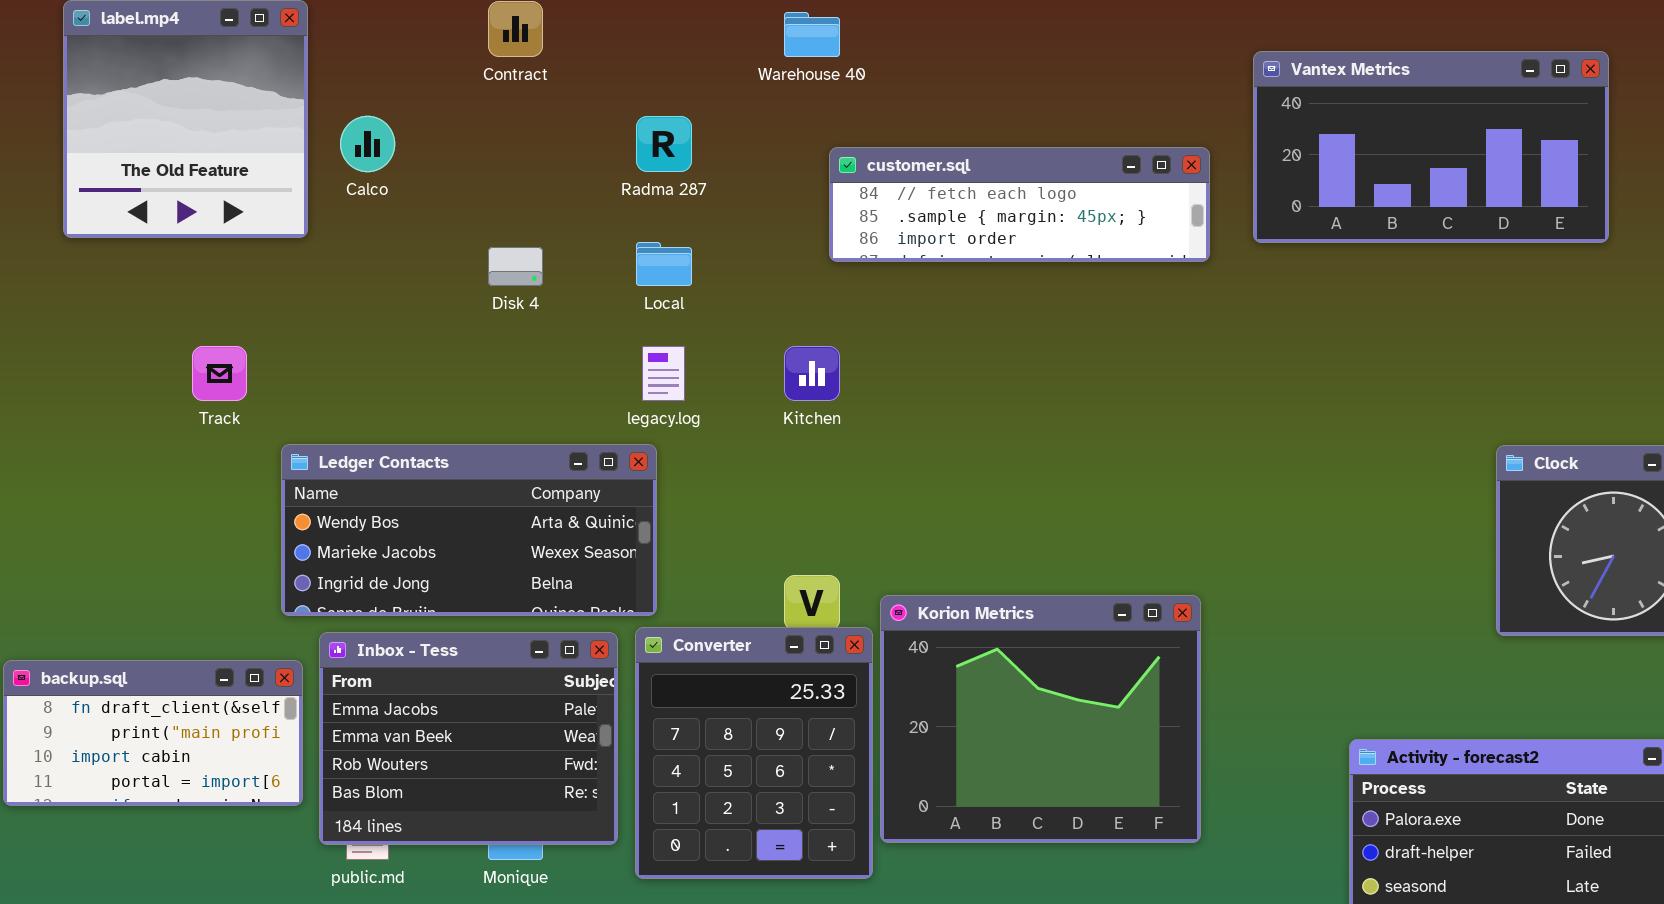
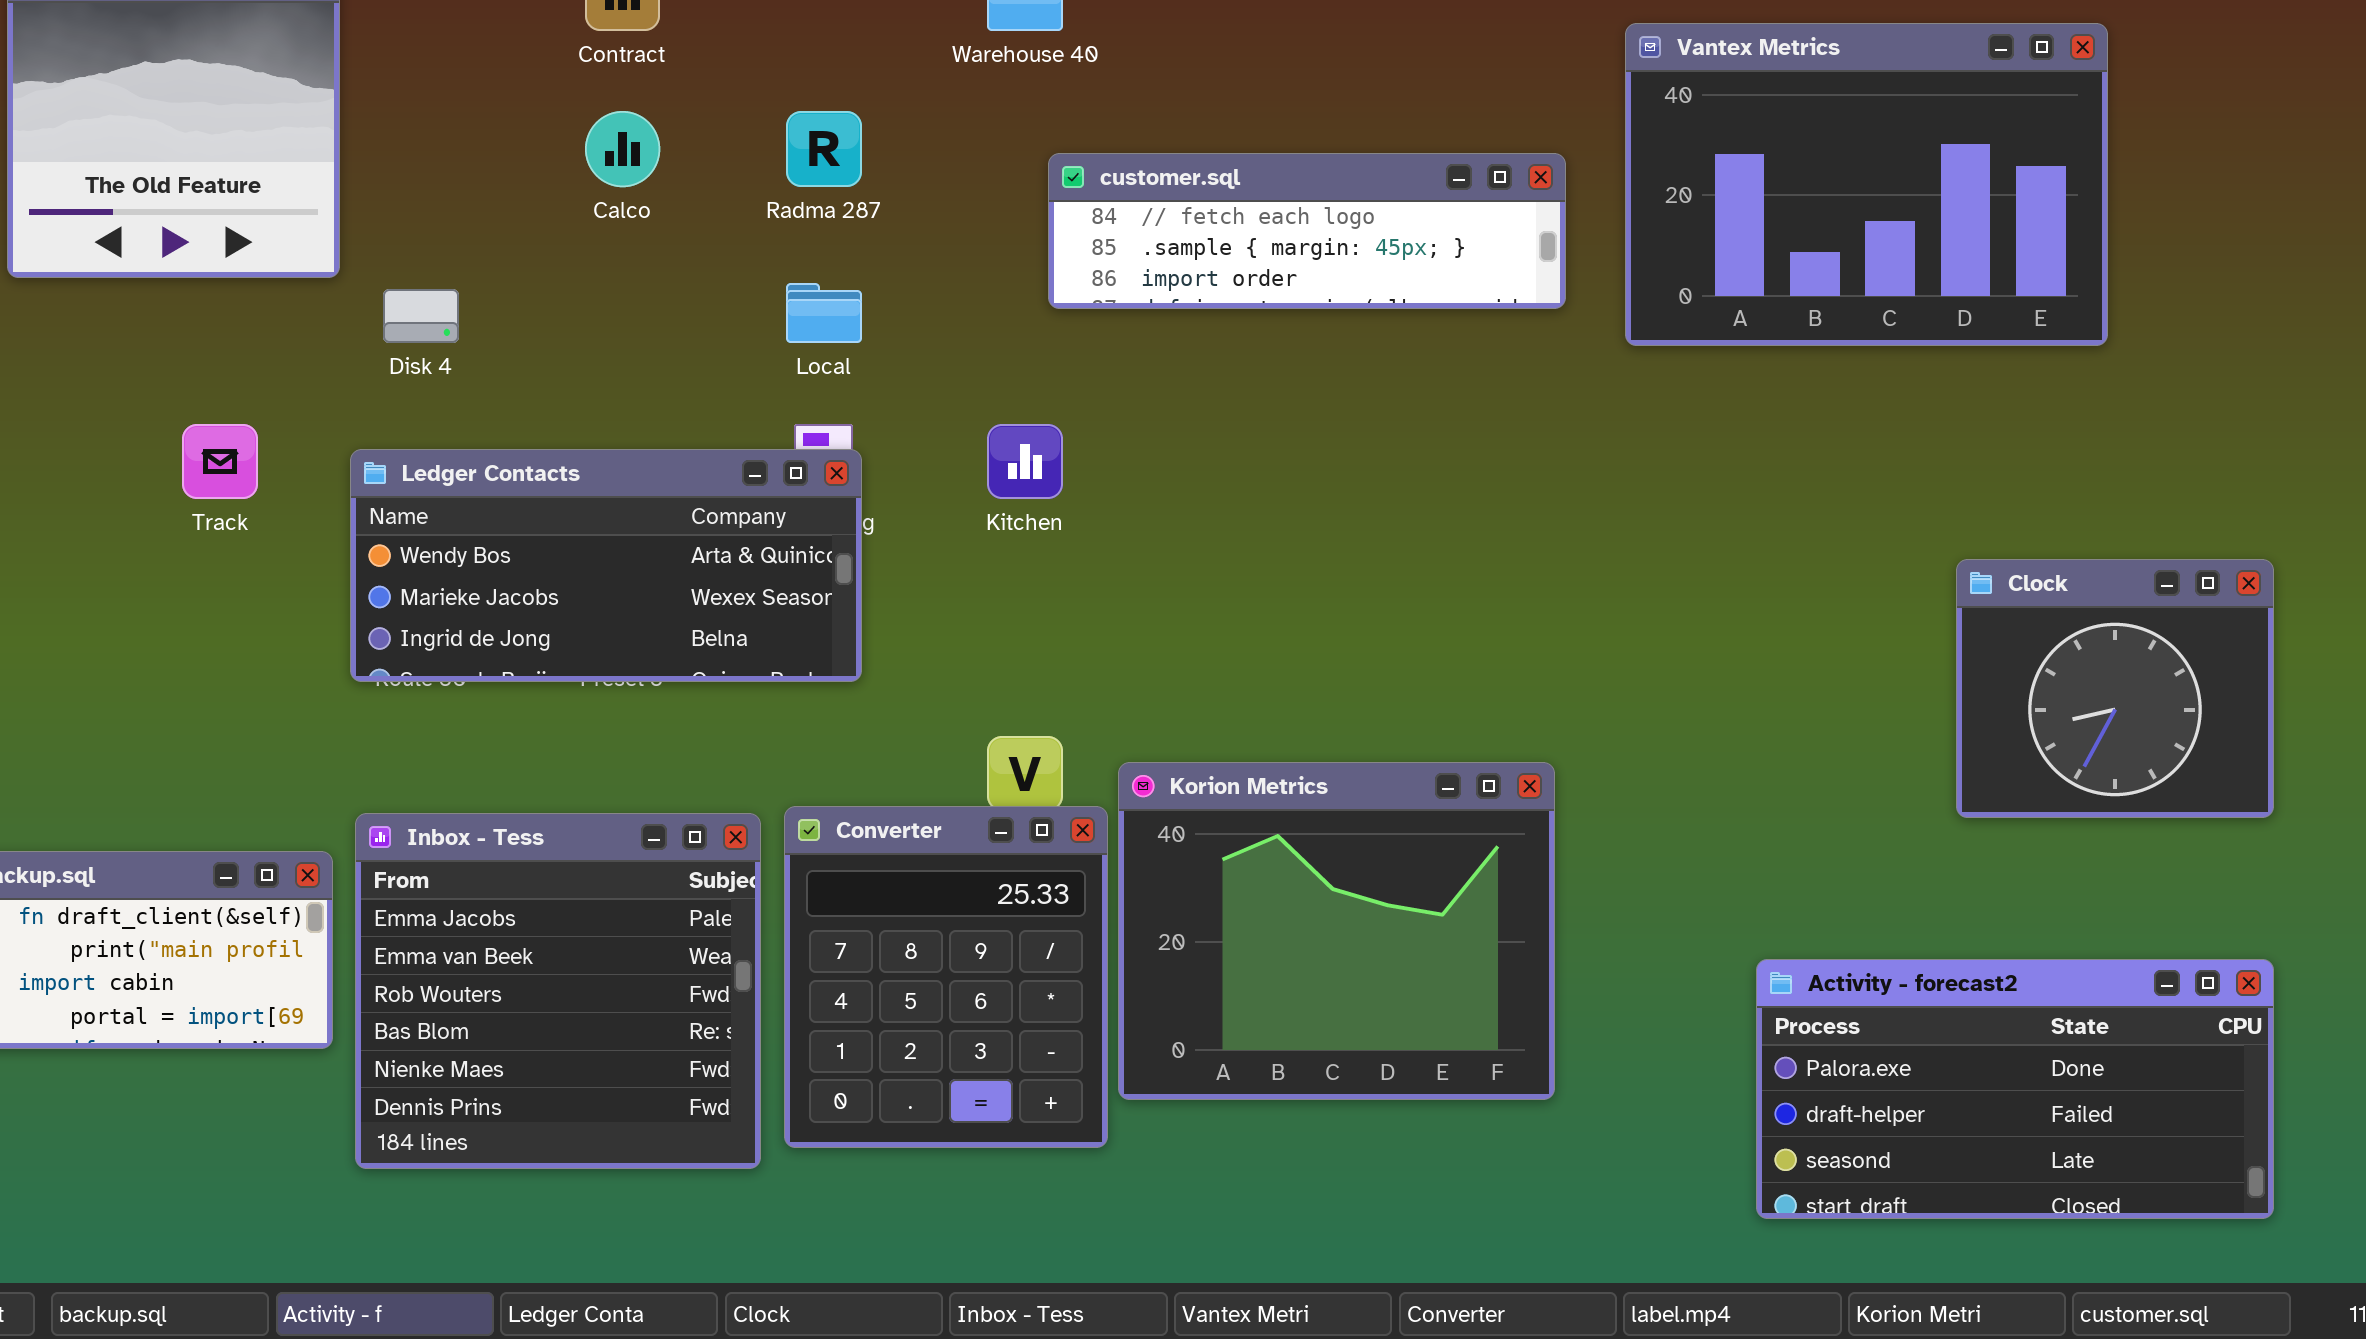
Vantex Metrics: [1253,51,1609,243] -> [1625,23,2108,346], resized
Calco: [340,116,395,172] -> [585,111,660,187], moved
Disk 4: [488,247,543,286] -> [383,289,459,343], moved
Ledger Contacts: [281,444,657,616] -> [350,449,862,682], moved
Inbox - Tess: [319,632,618,845] -> [355,813,761,1169], resized

